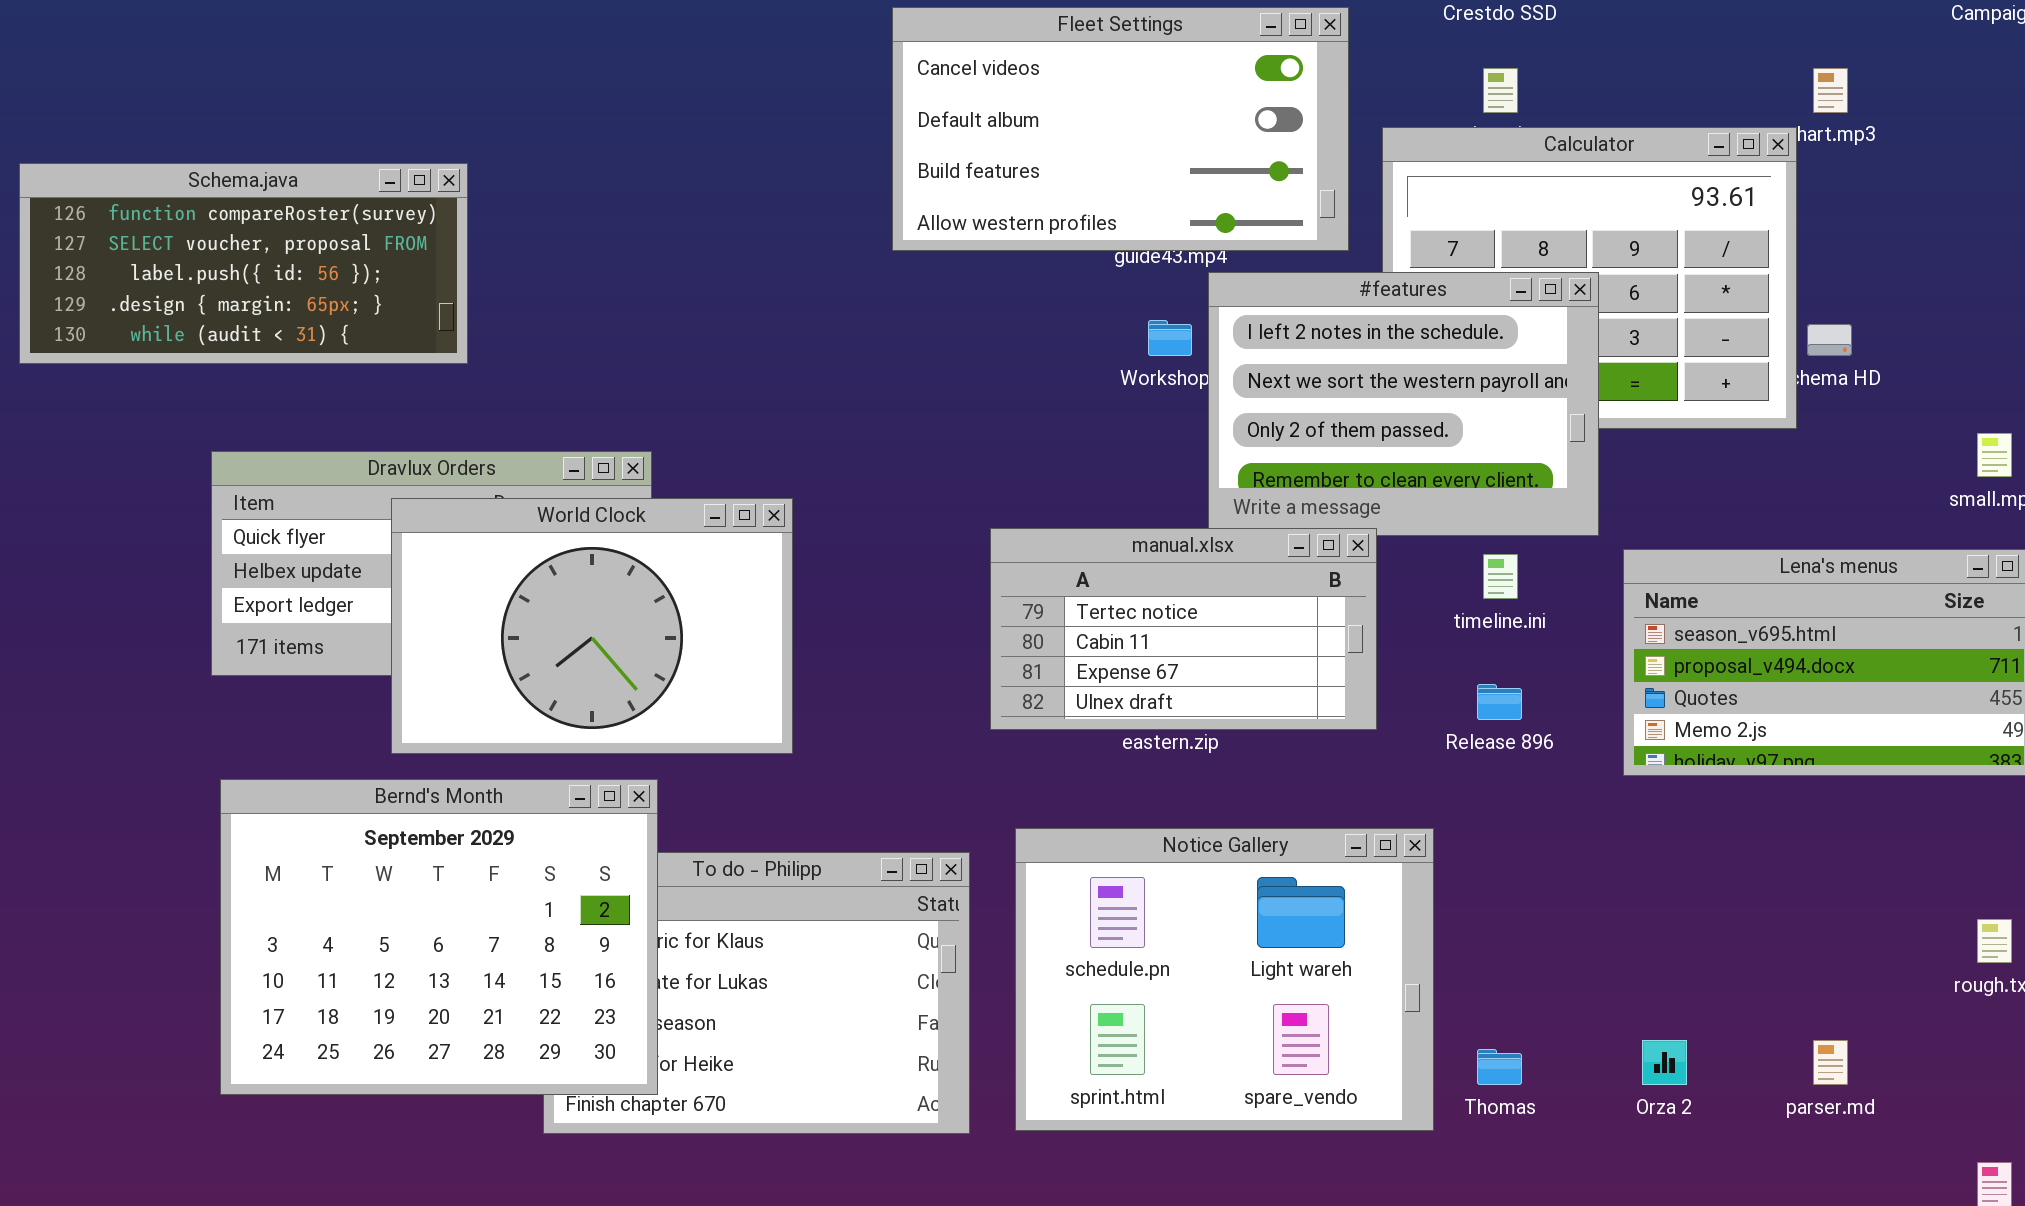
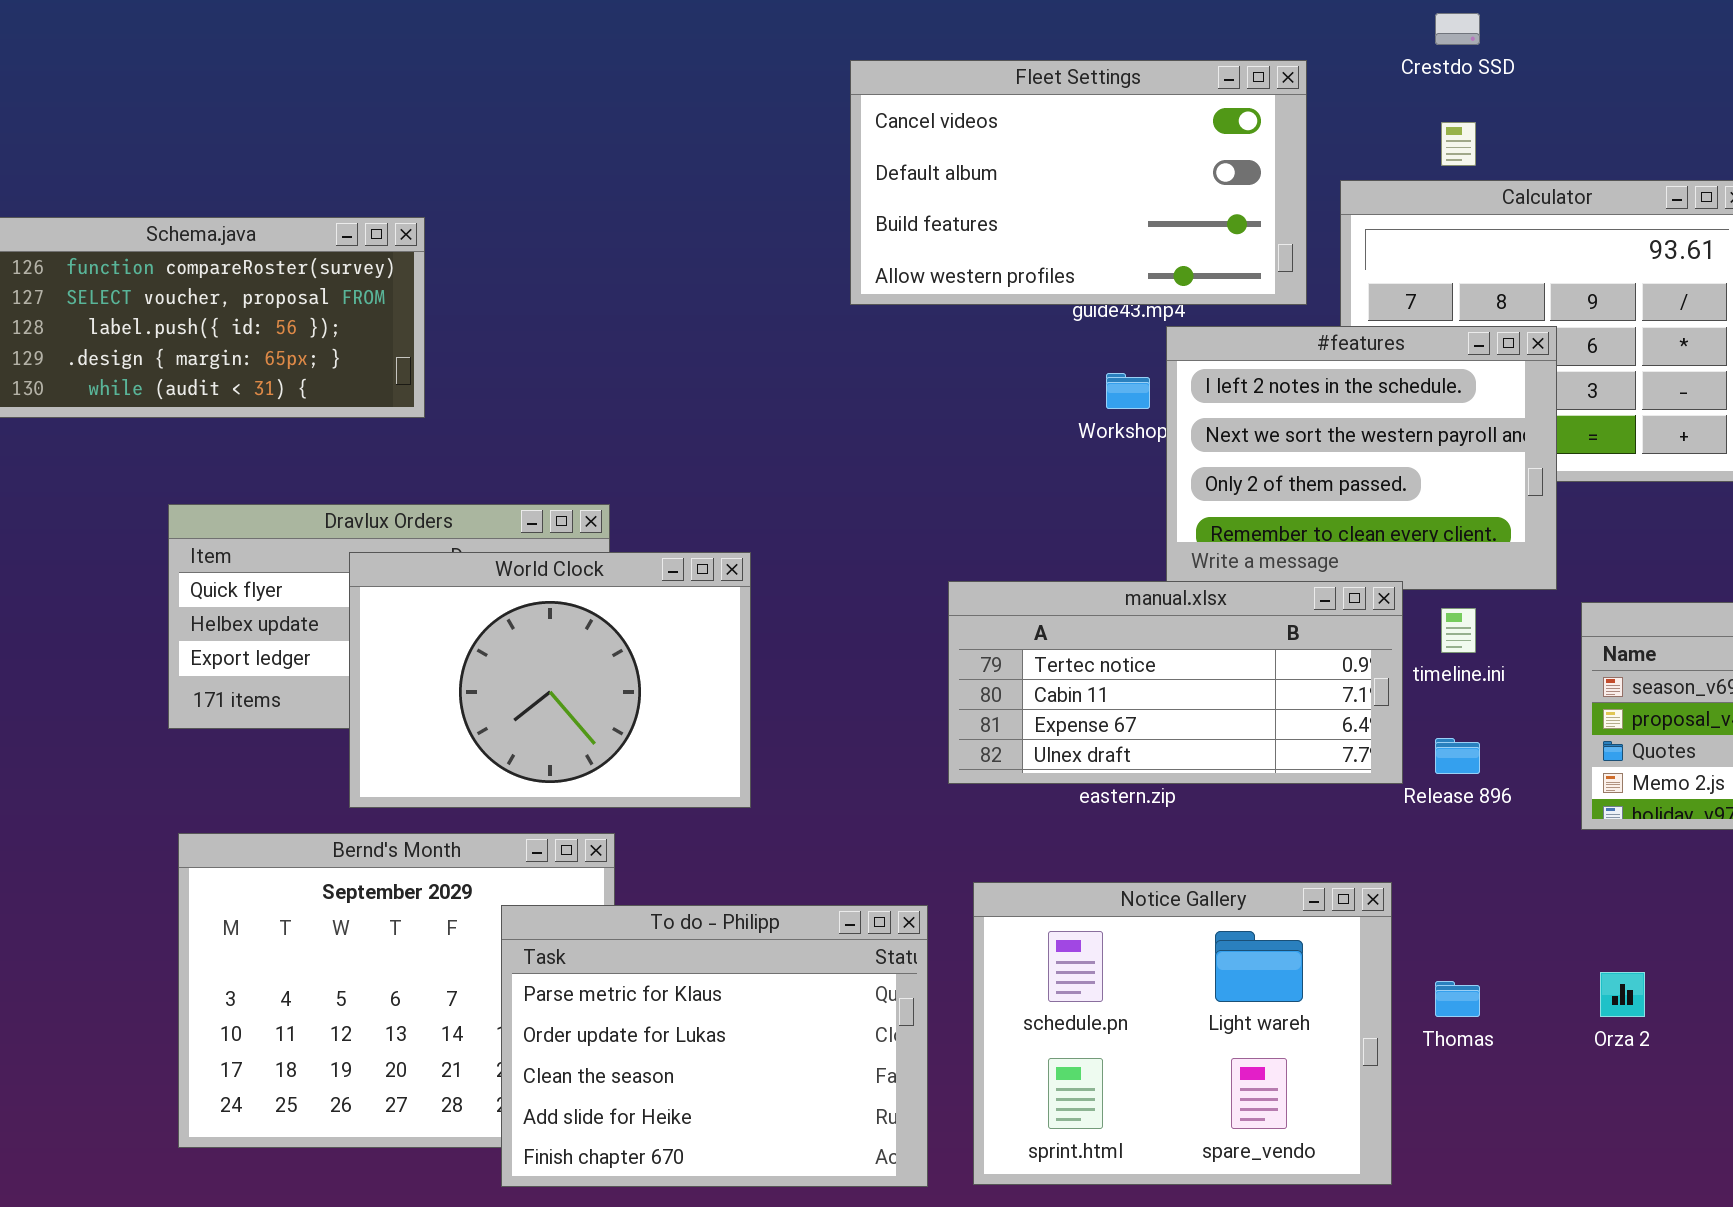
manual.xlsx: [990,528,1377,730] -> [948,581,1403,784], resized
To do - Philipp: [543,852,970,1134] -> [501,905,928,1187], raised
Orza 2: [1642,1040,1687,1085] -> [1600,972,1645,1017], moved
Thomas: [1477,1049,1522,1085] -> [1435,981,1480,1017], moved

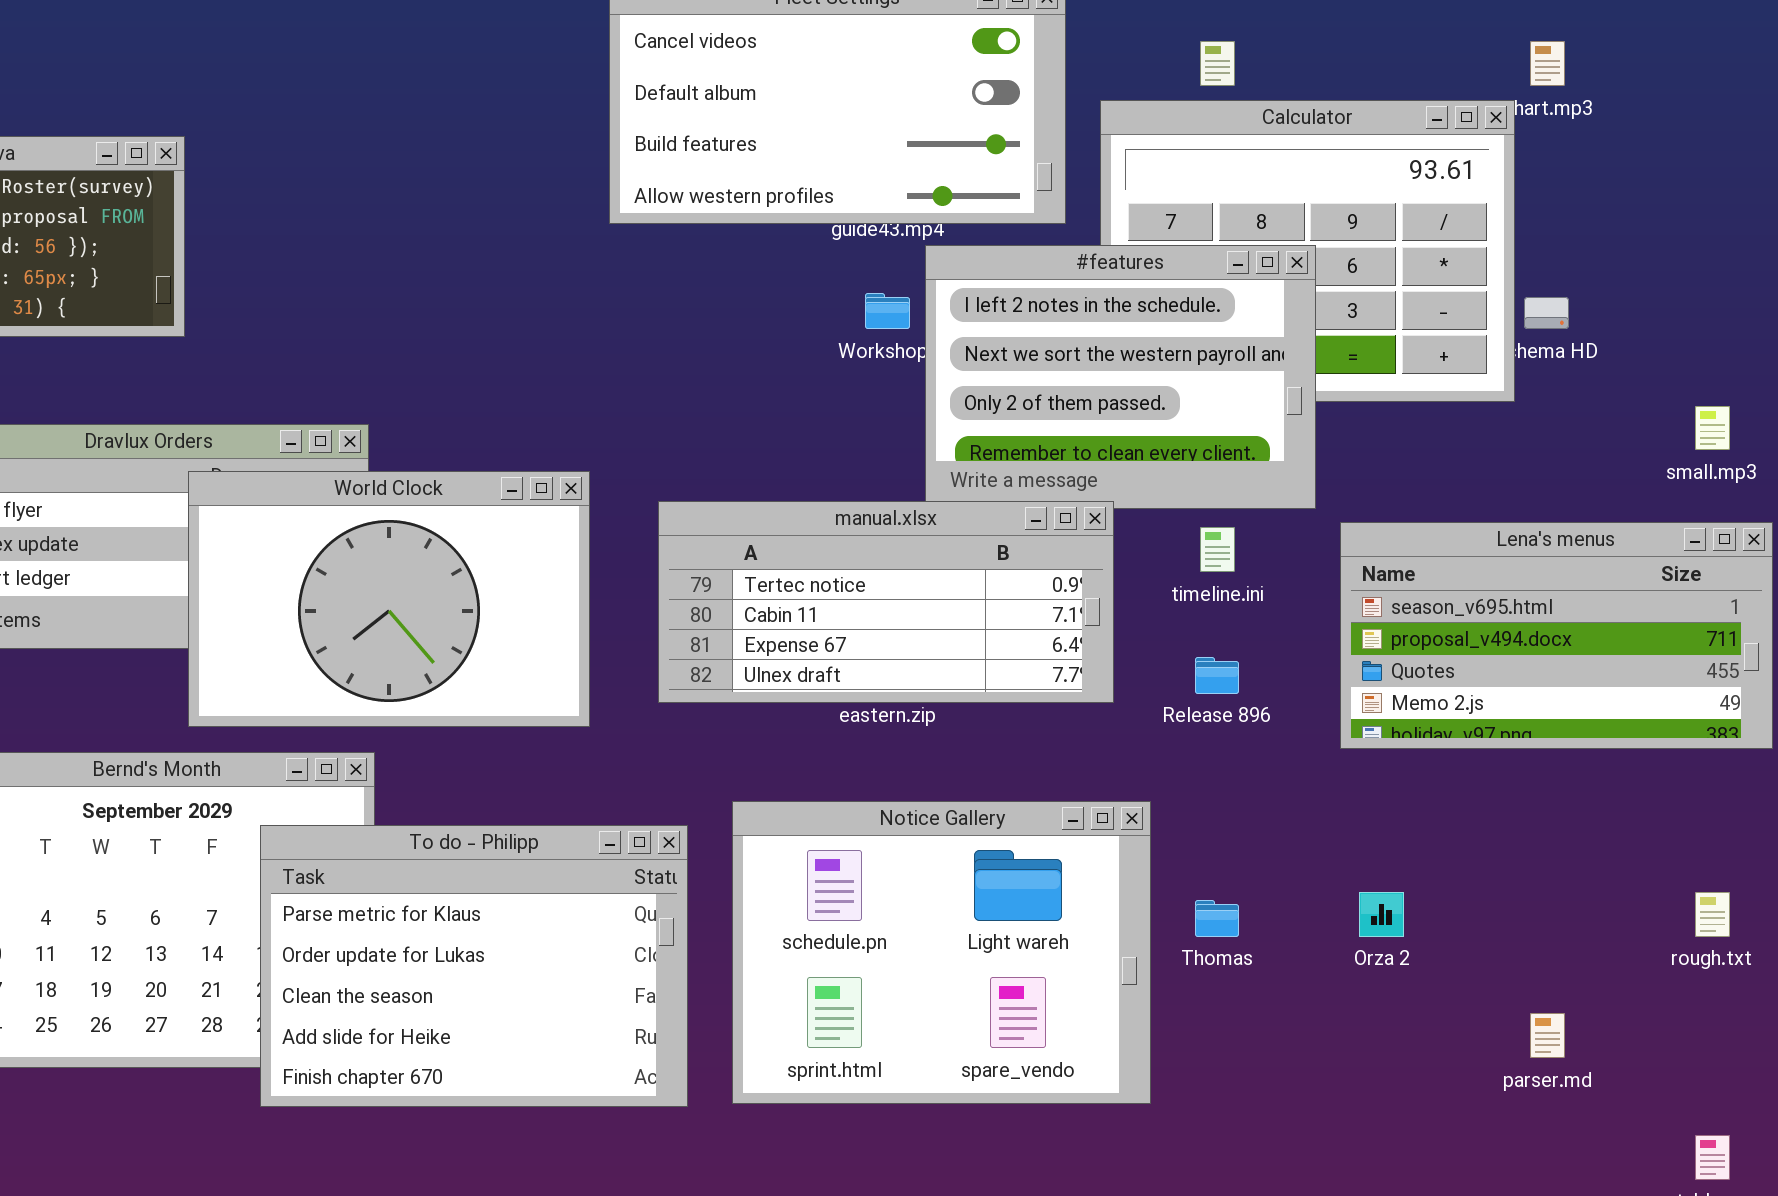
World Clock: [349,552,751,808] -> [188,471,590,727], moved
manual.xlsx: [948,581,1403,784] -> [658,501,1114,703], moved

